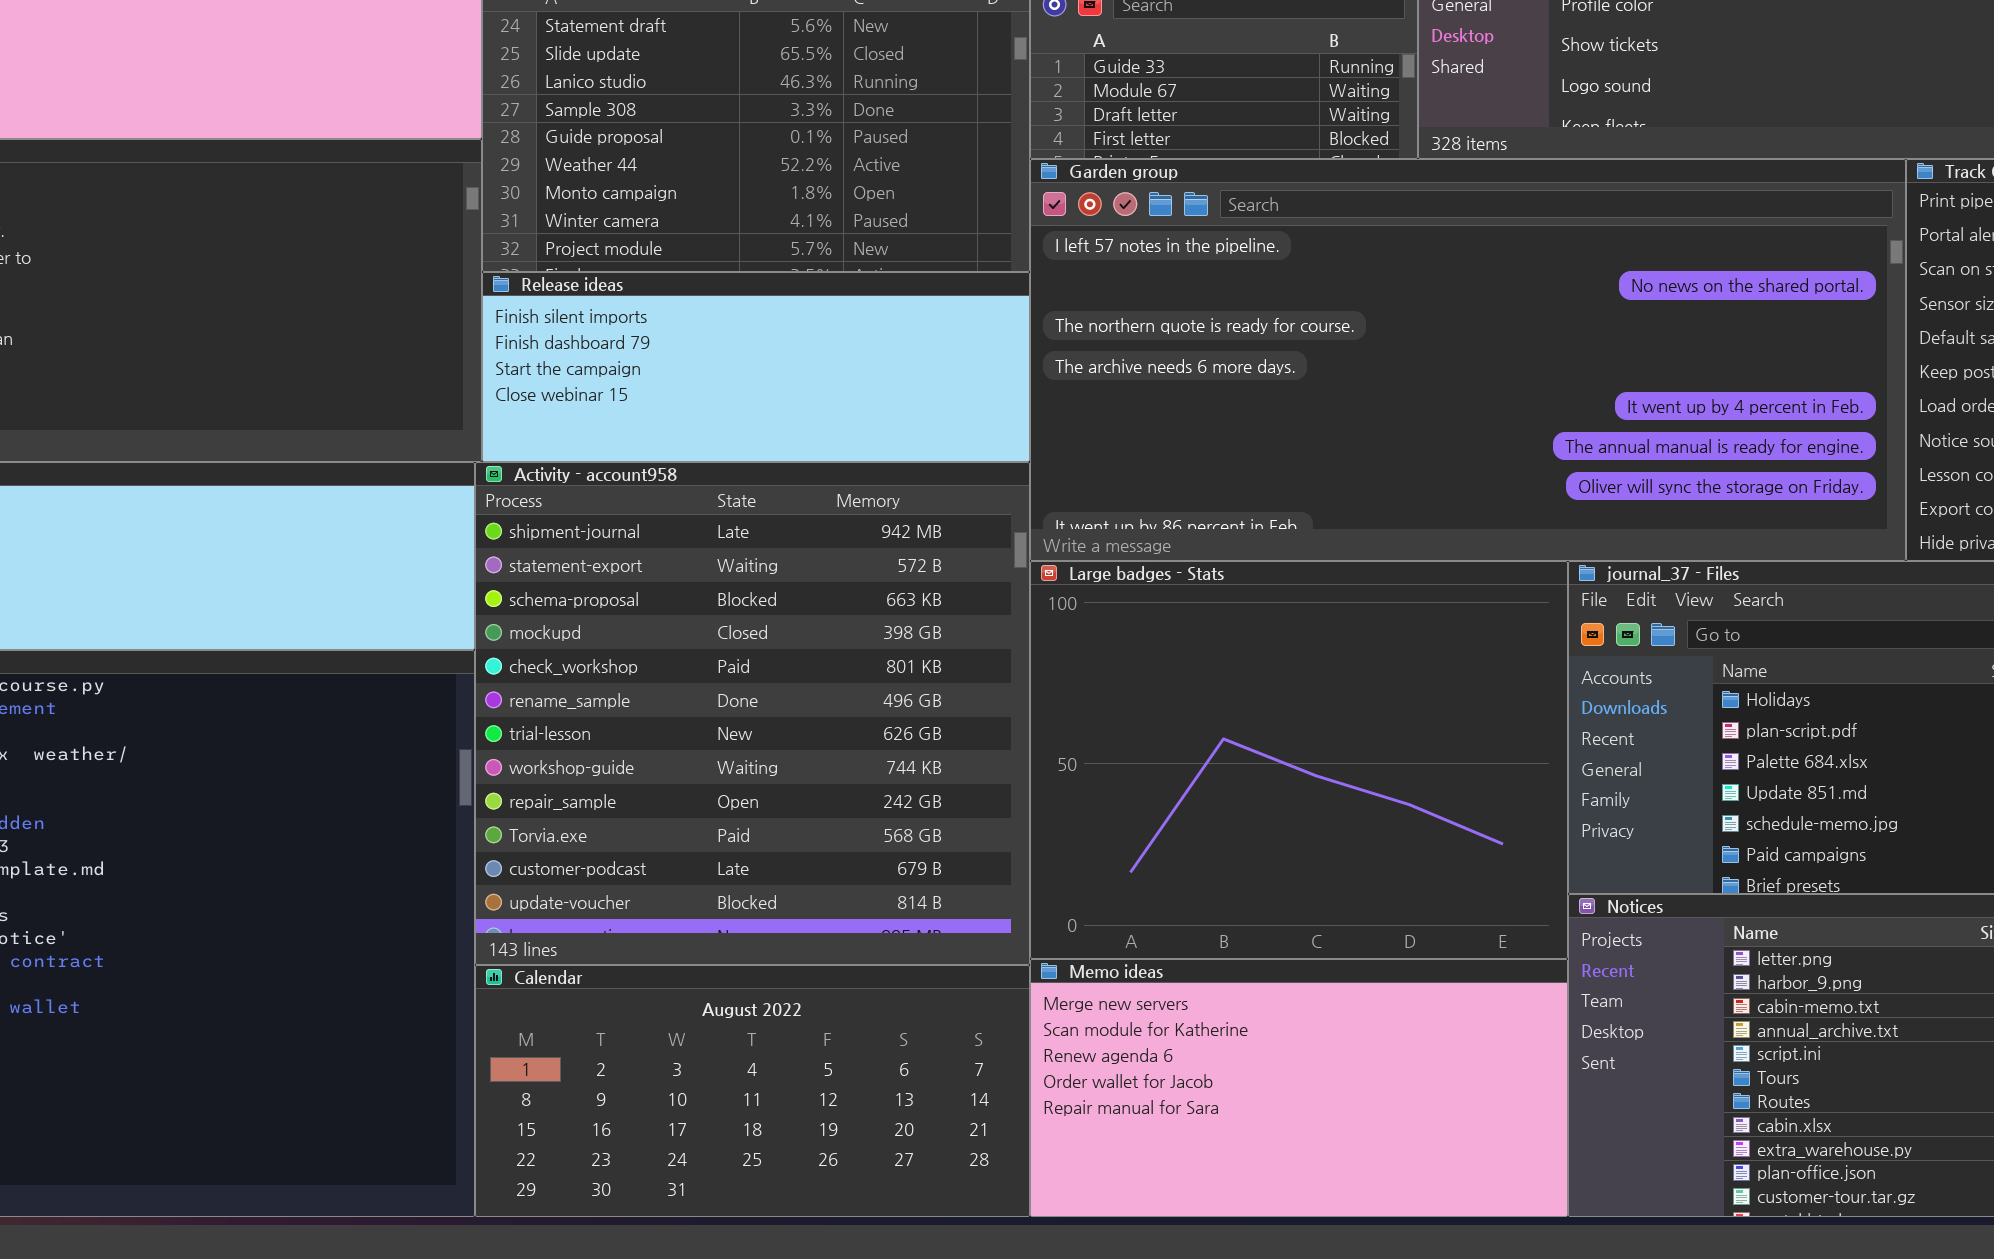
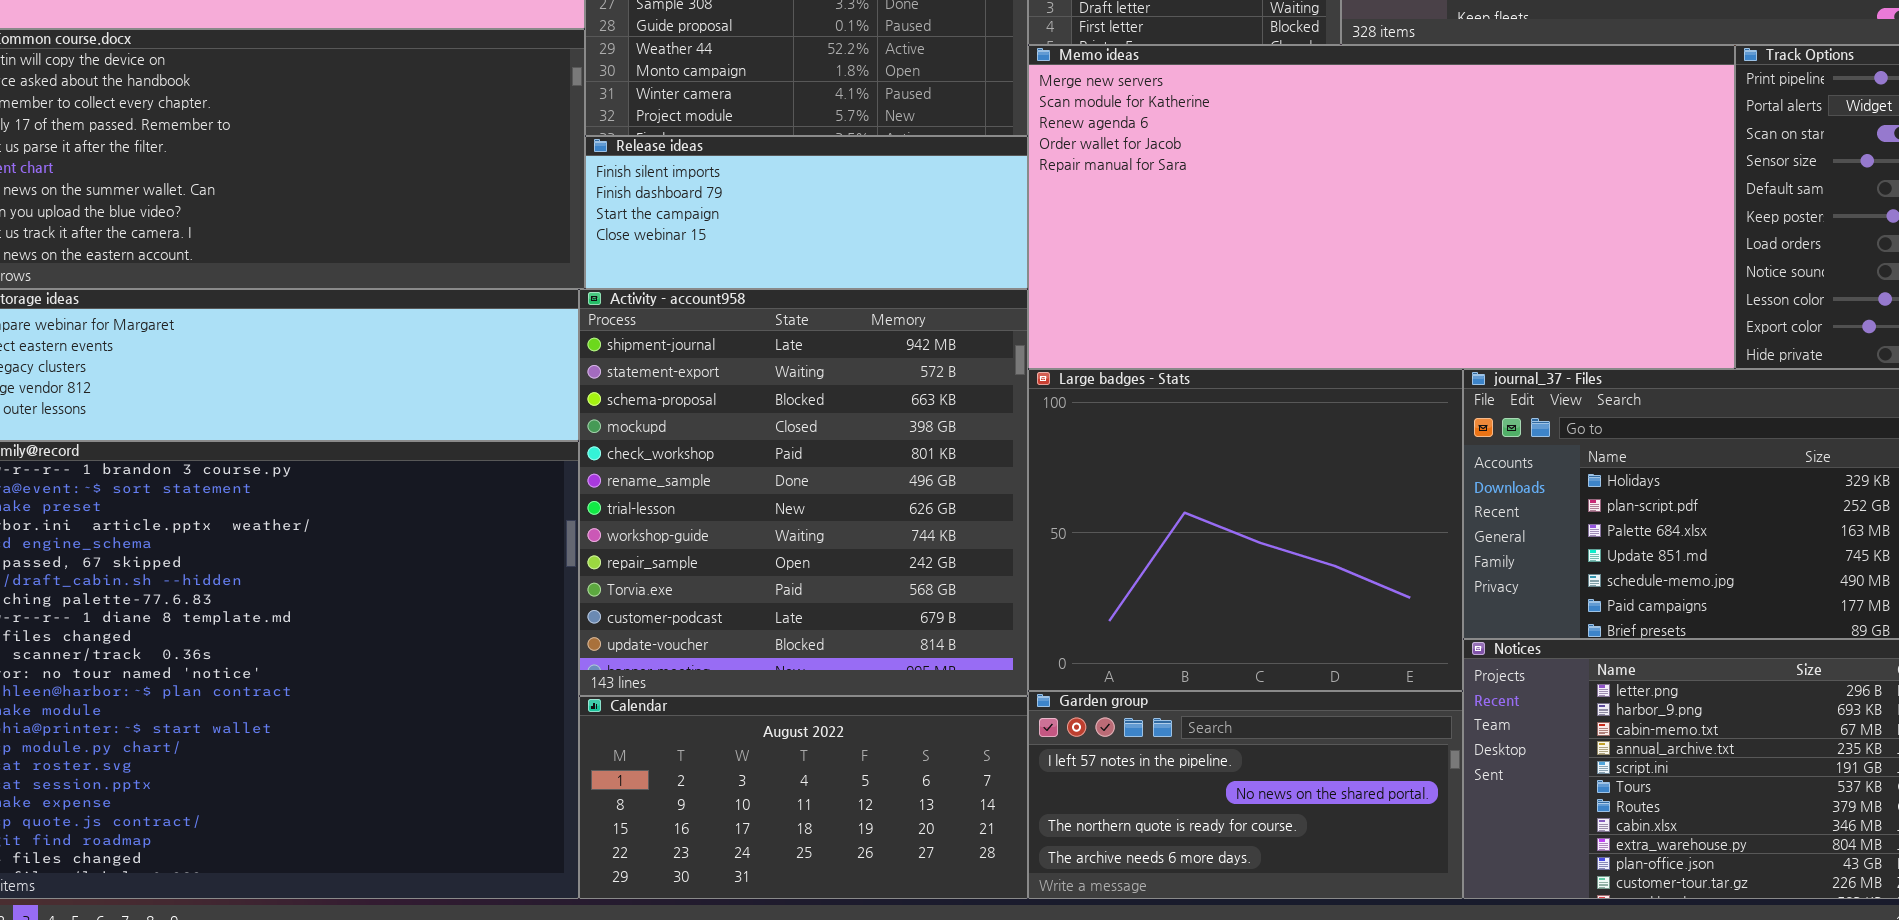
Garden group: [1030,159,1906,561] -> [1028,691,1463,899], moved, resized
Memo ideas: [1030,959,1568,1217] -> [1028,45,1735,369], moved, resized

